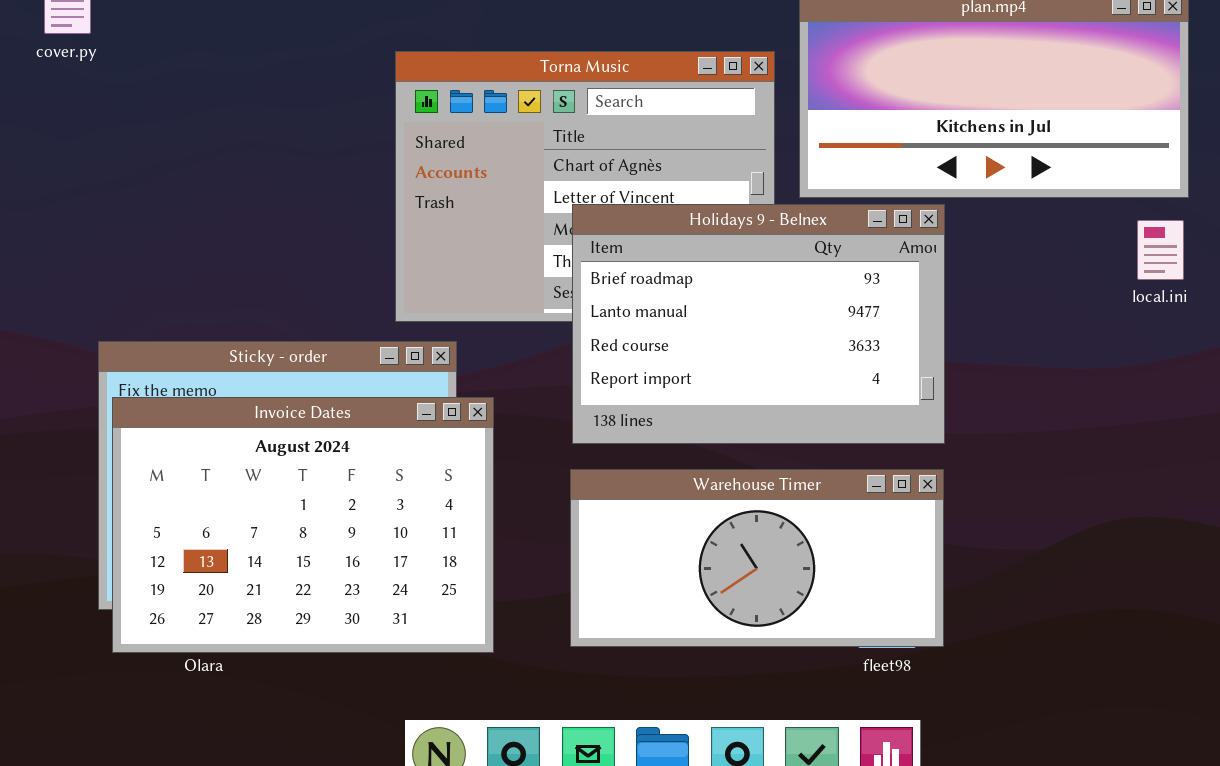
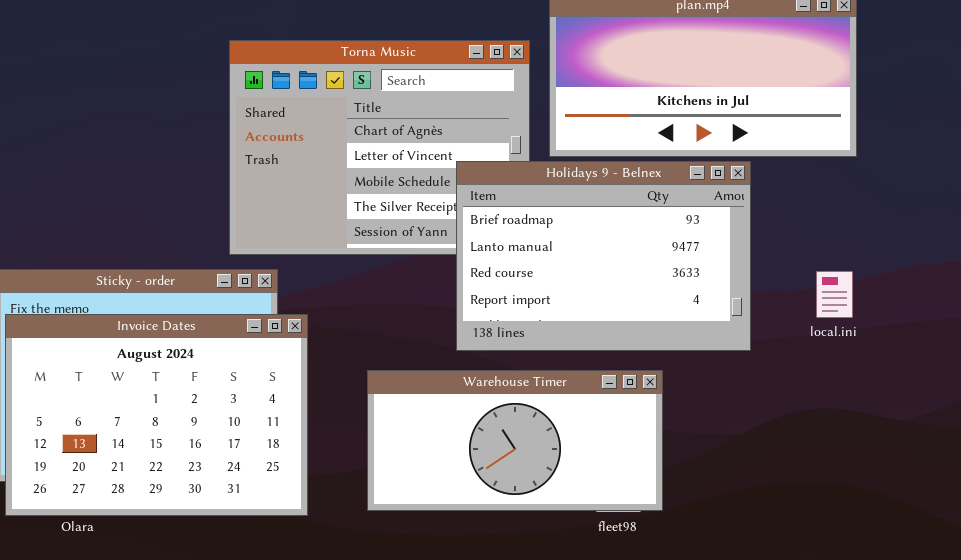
Holidays 9 - Belnex: [572,204,945,444] -> [456,161,751,351], moved
local.ini: [1137,220,1184,280] -> [816,271,853,318], moved

